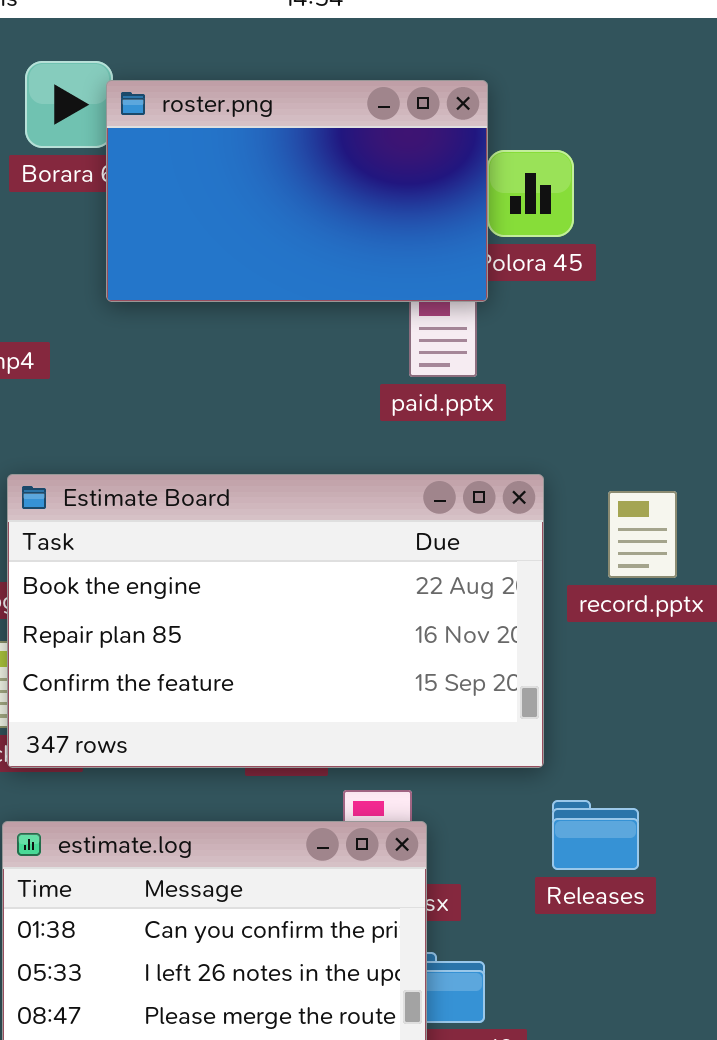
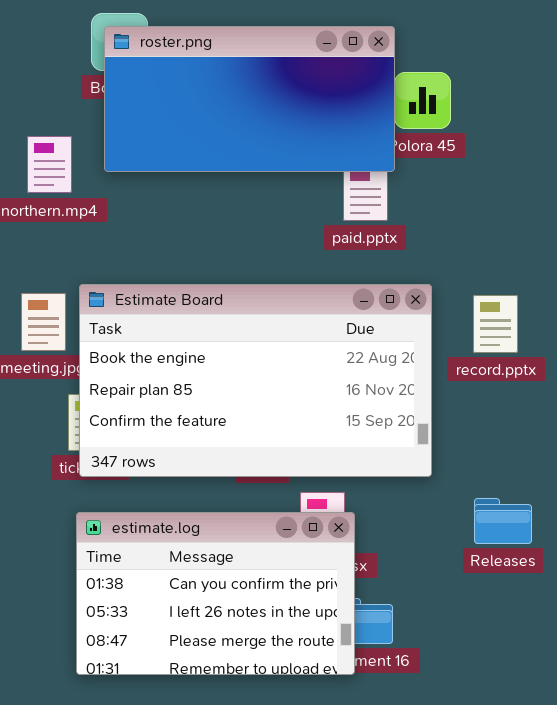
roster.png: [106,80,488,302] -> [104,26,395,172], resized
Releases: [552,800,639,870] -> [474,498,532,544], moved

